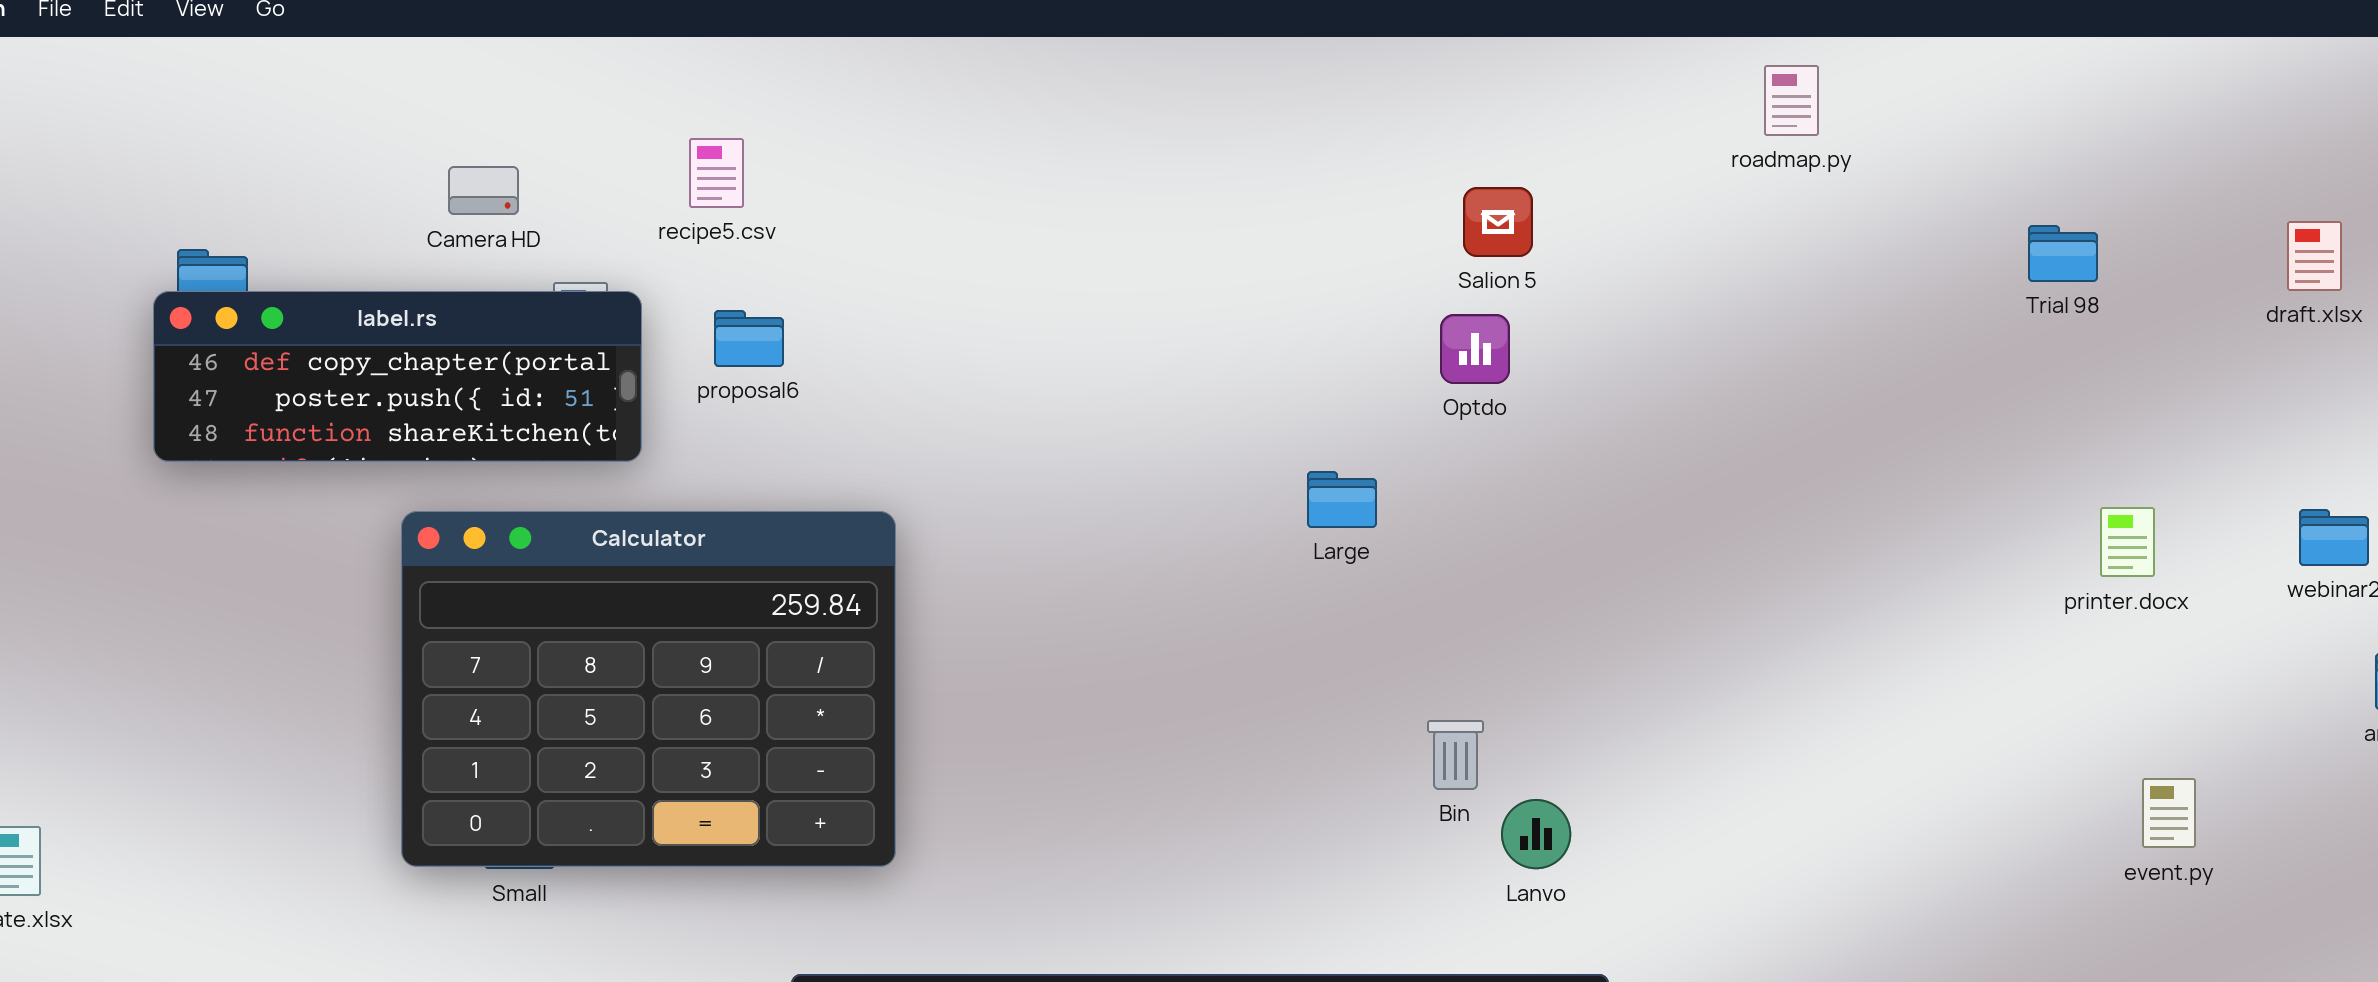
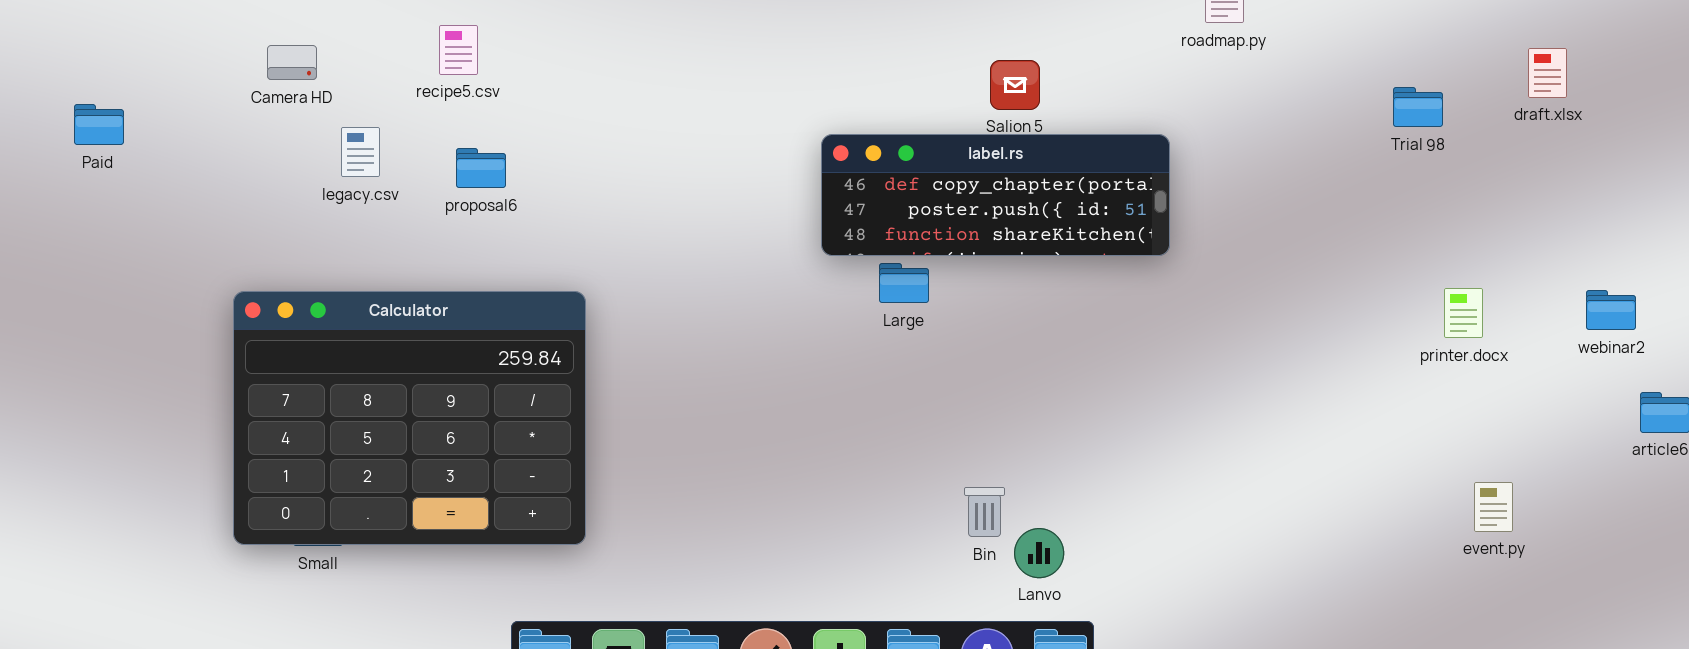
draft.xlsx: [2287,221,2342,291] -> [1528,48,1567,98], moved
label.rs: [153,291,642,462] -> [821,134,1170,256], moved
Bin: [1427,720,1484,790] -> [964,487,1005,537], moved
Lanvo: [1501,799,1571,869] -> [1014,528,1064,578], moved

